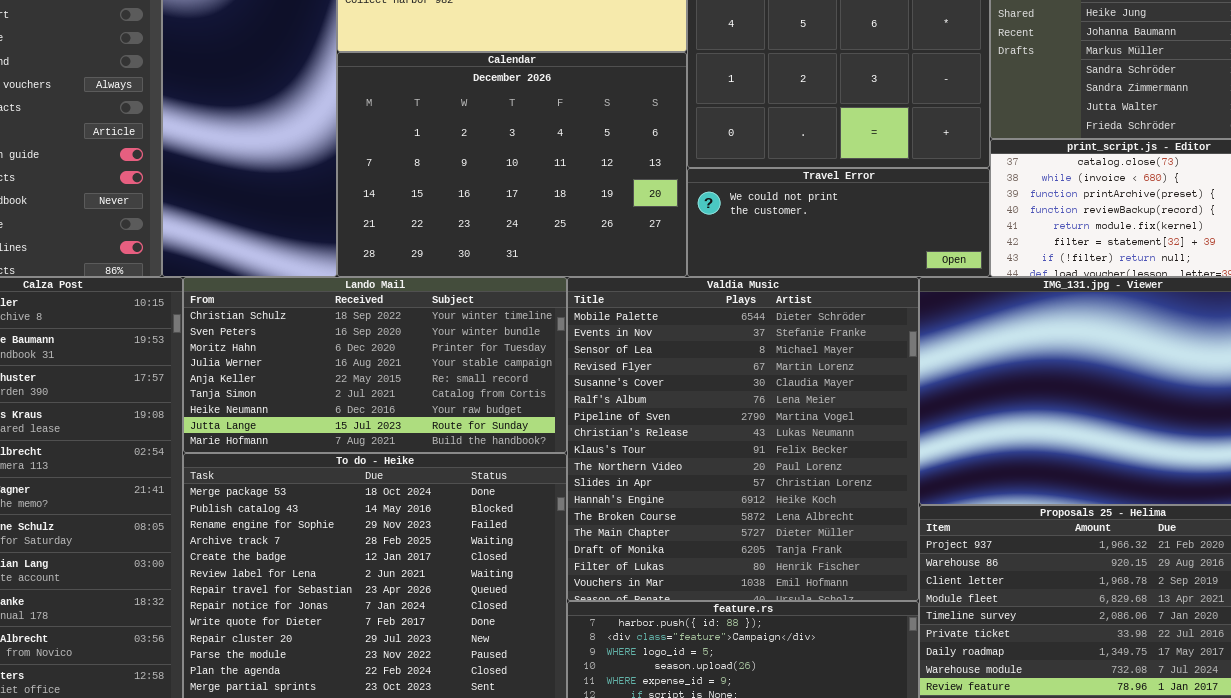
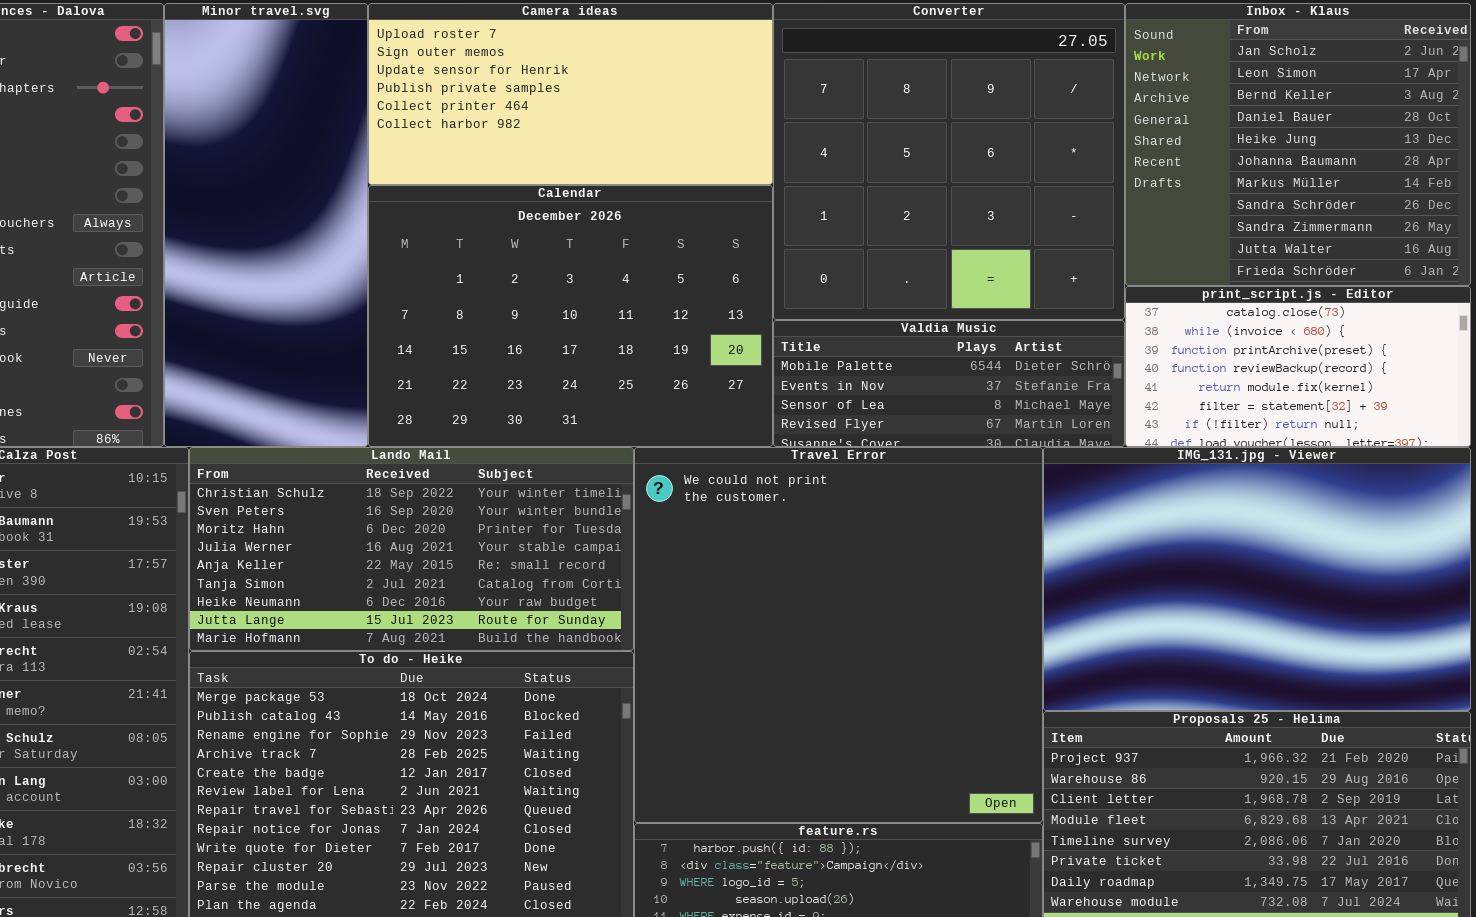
Travel Error: [687,168,990,277] -> [634,447,1043,823], moved, resized
Valdia Music: [567,277,919,601] -> [773,320,1125,447], moved, resized

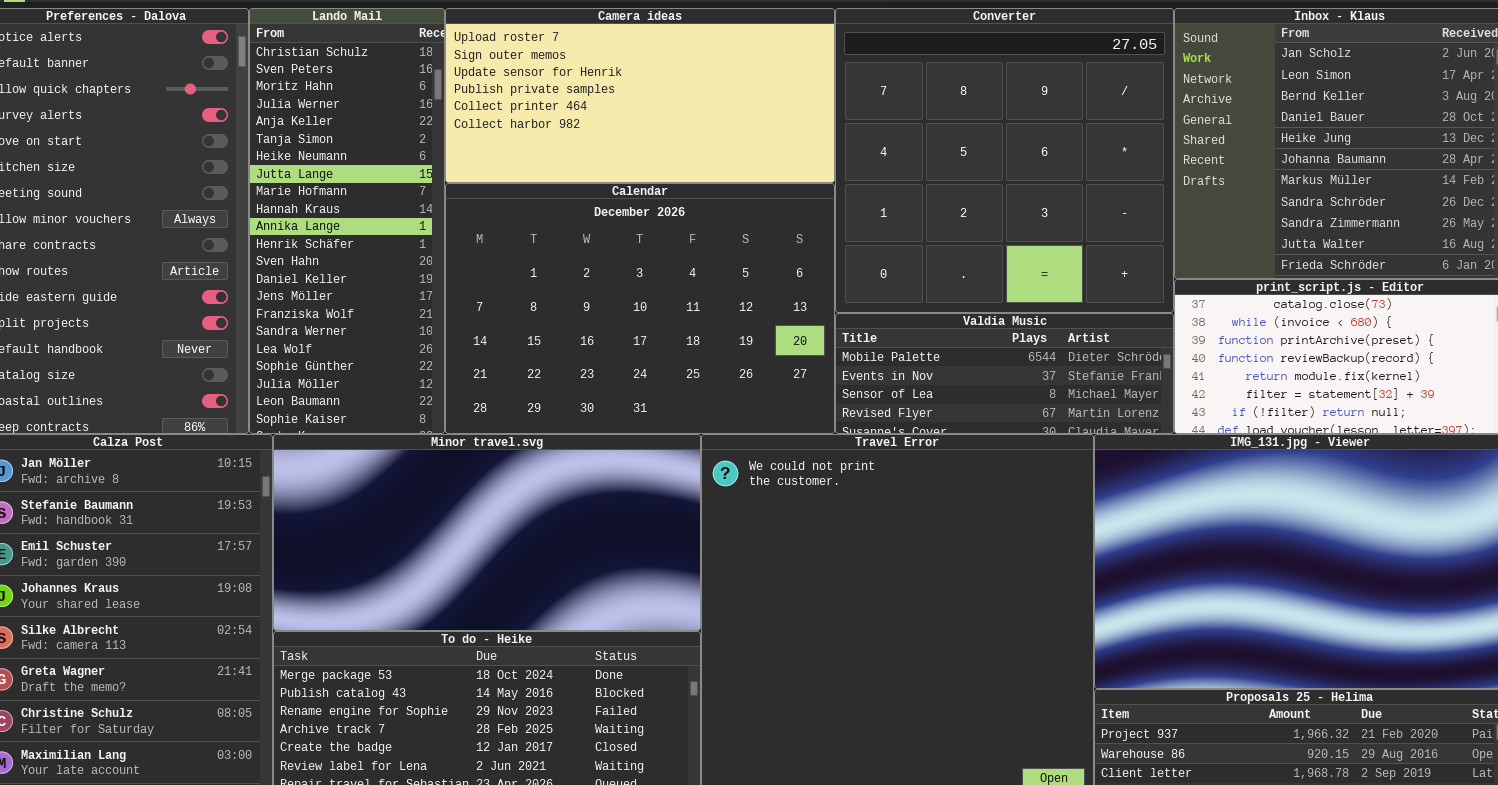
Minor travel.svg: [164,3,368,447] -> [273,434,701,631], moved, resized
Lando Mail: [189,447,634,651] -> [249,8,445,434], moved, resized

